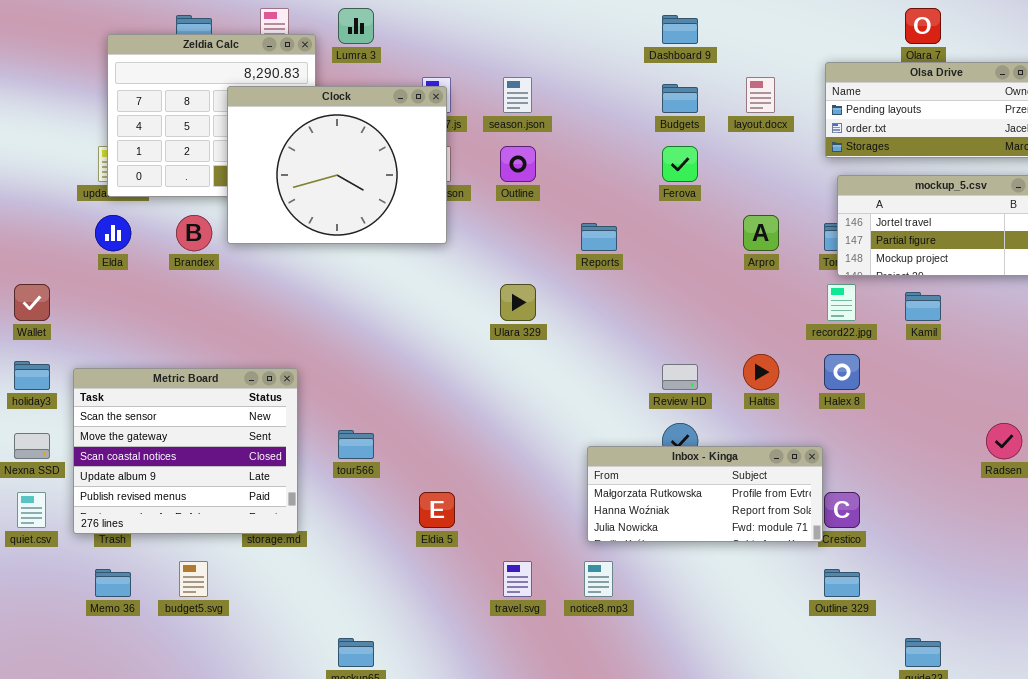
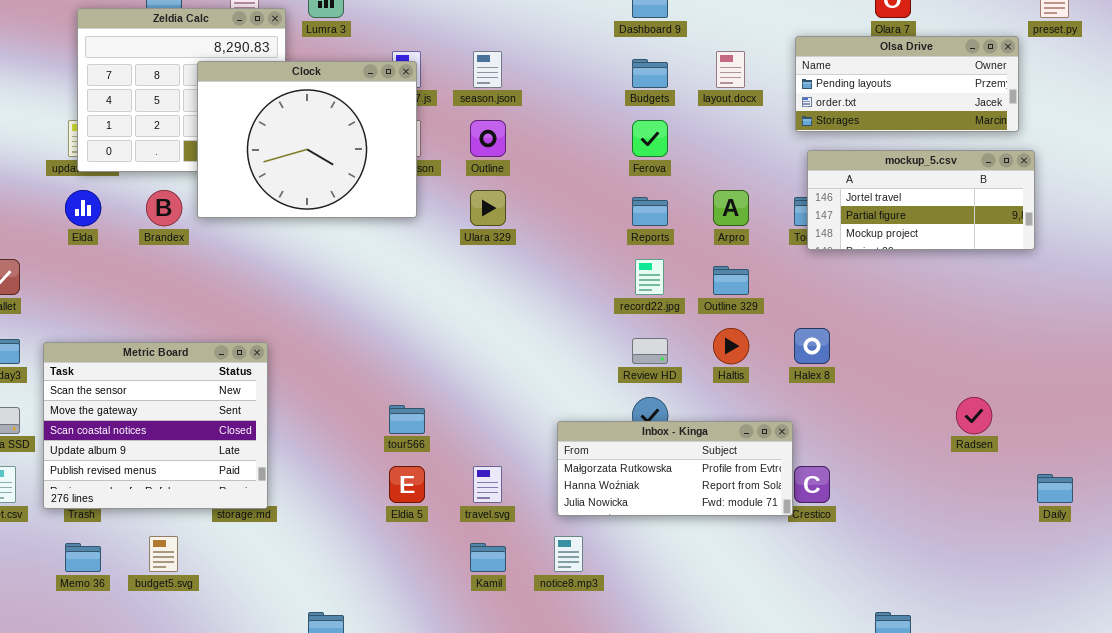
Reports: [581,223,617,251] -> [632,197,668,226], moved
Ulara 329: [500,284,536,321] -> [470,190,506,226], moved
record22.jpg: [827,284,856,321] -> [635,259,664,295], moved
Kamil: [905,292,941,321] -> [470,543,506,572], moved
tour566: [338,430,374,459] -> [389,405,425,434], moved
travel.svg: [503,561,532,597] -> [473,466,502,503], moved
Outline 329: [824,569,860,597] -> [713,266,749,295], moved

